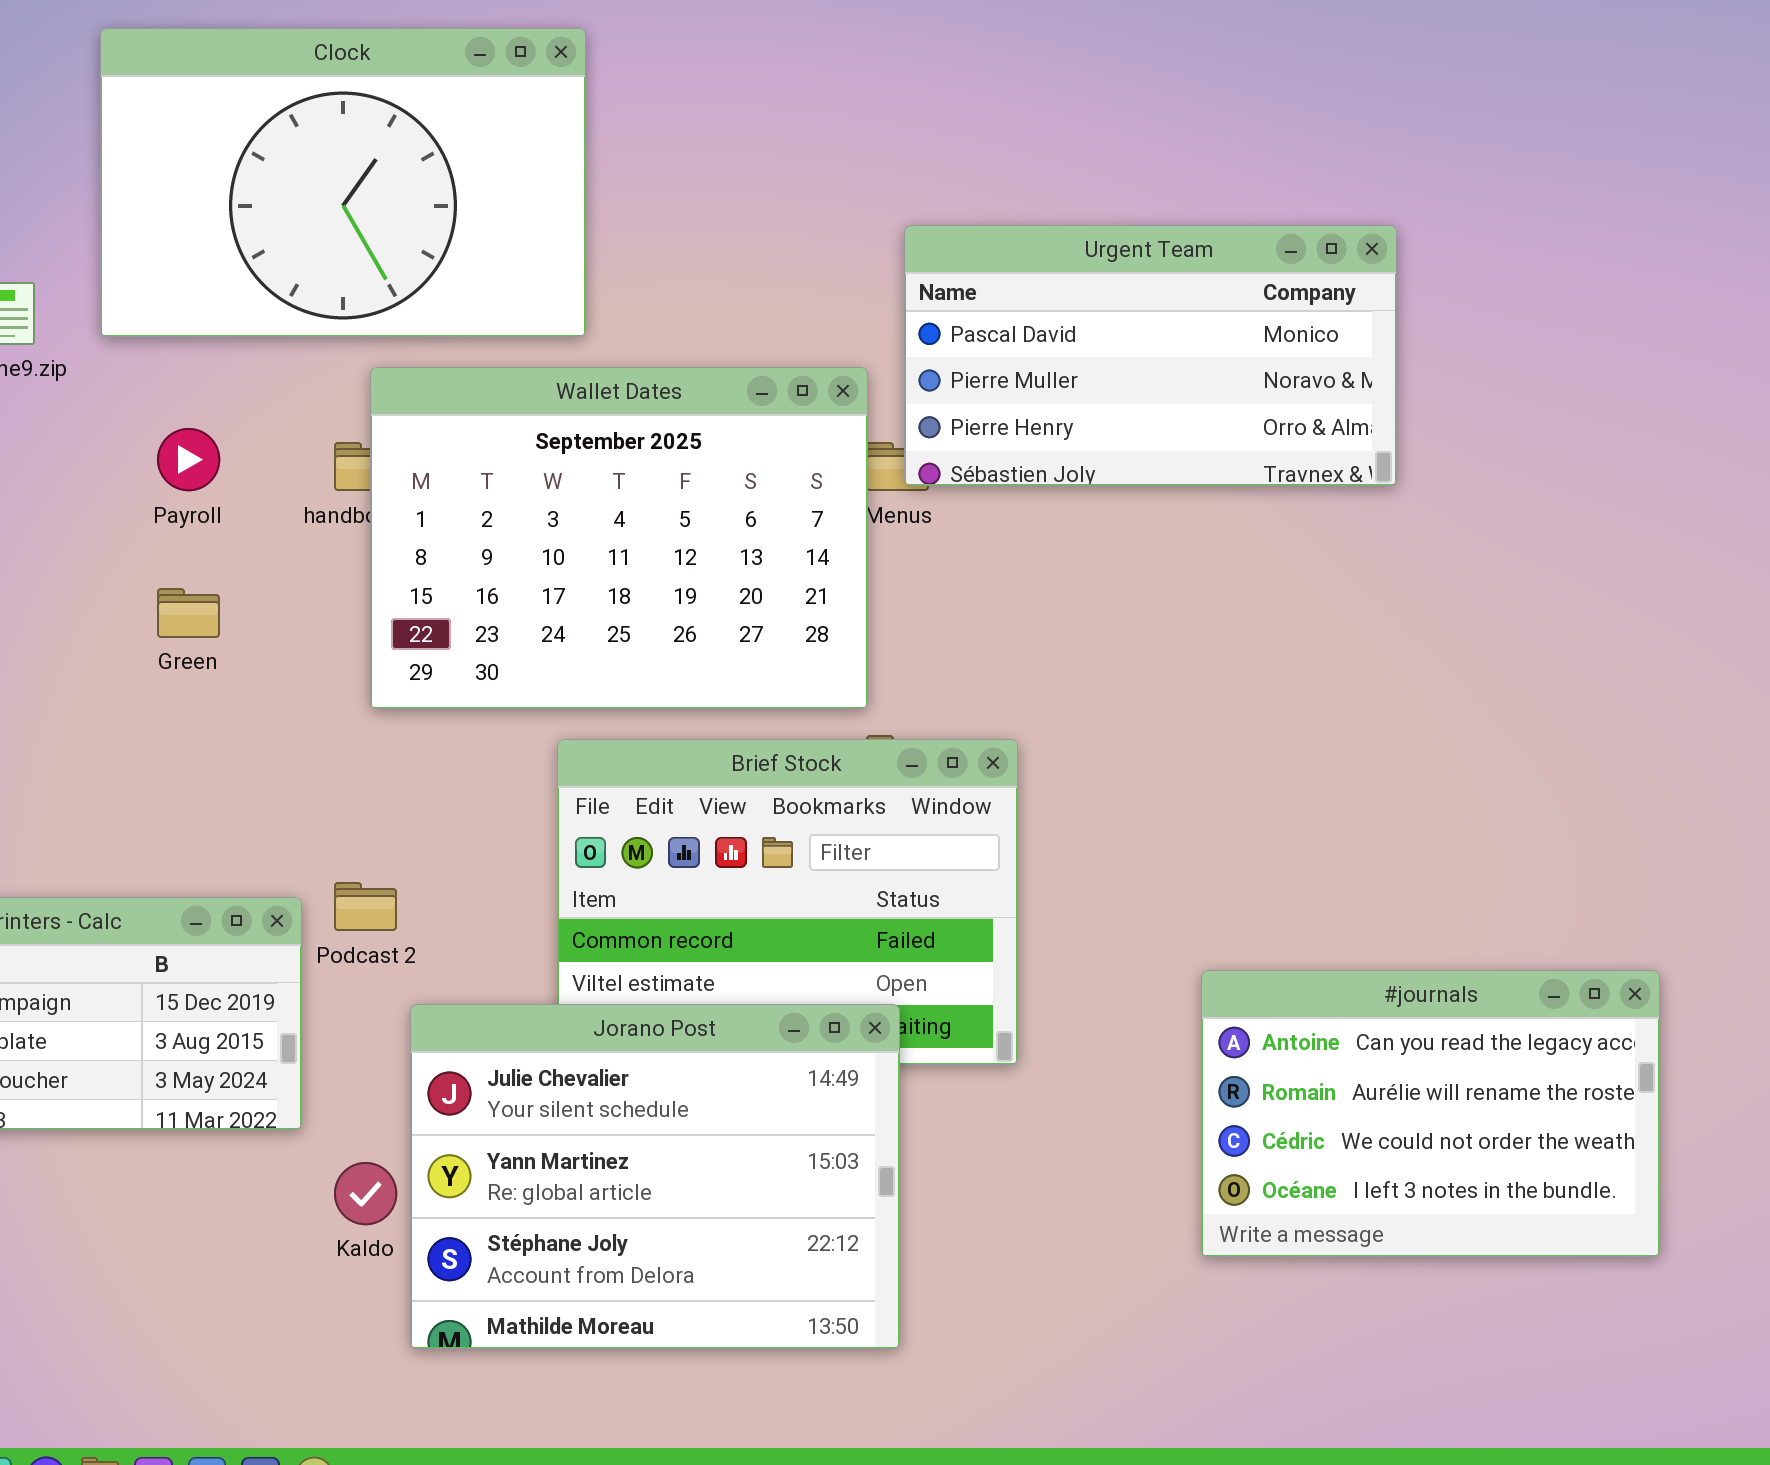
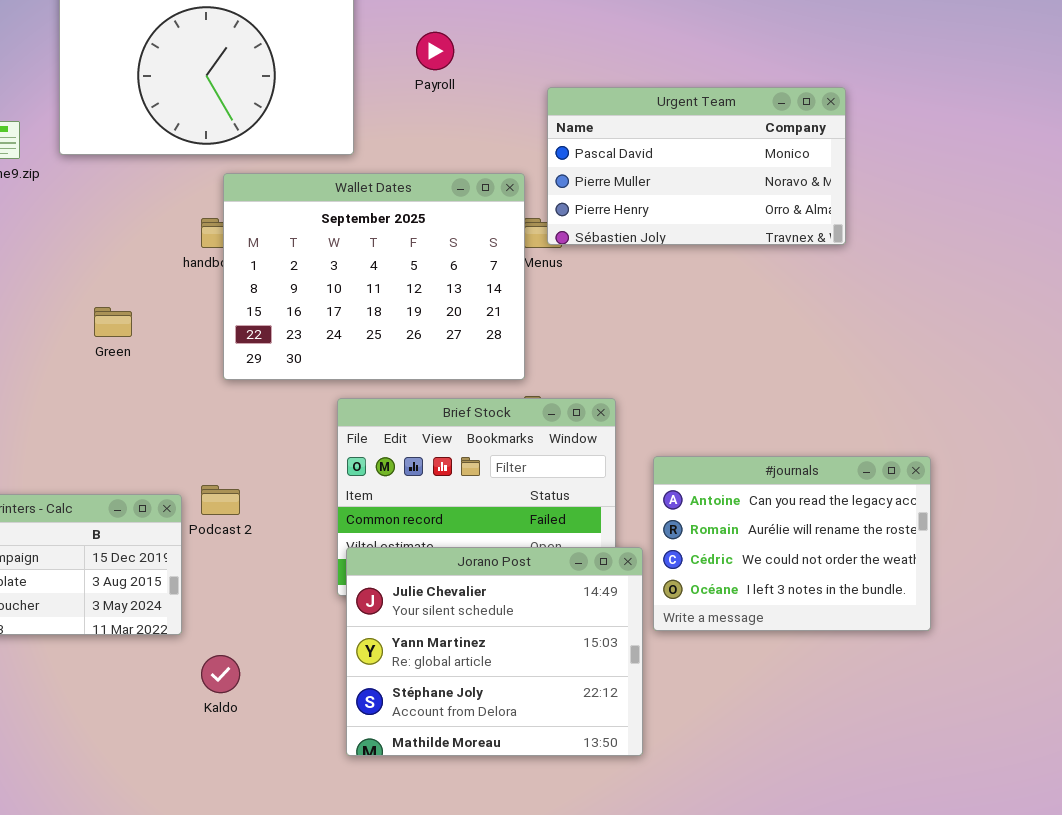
Payroll: [157,428,220,491] -> [416,32,454,70], moved
#journals: [1201,970,1660,1257] -> [653,456,931,631], moved
Jorano Post: [410,1004,900,1349] -> [346,547,643,756], moved

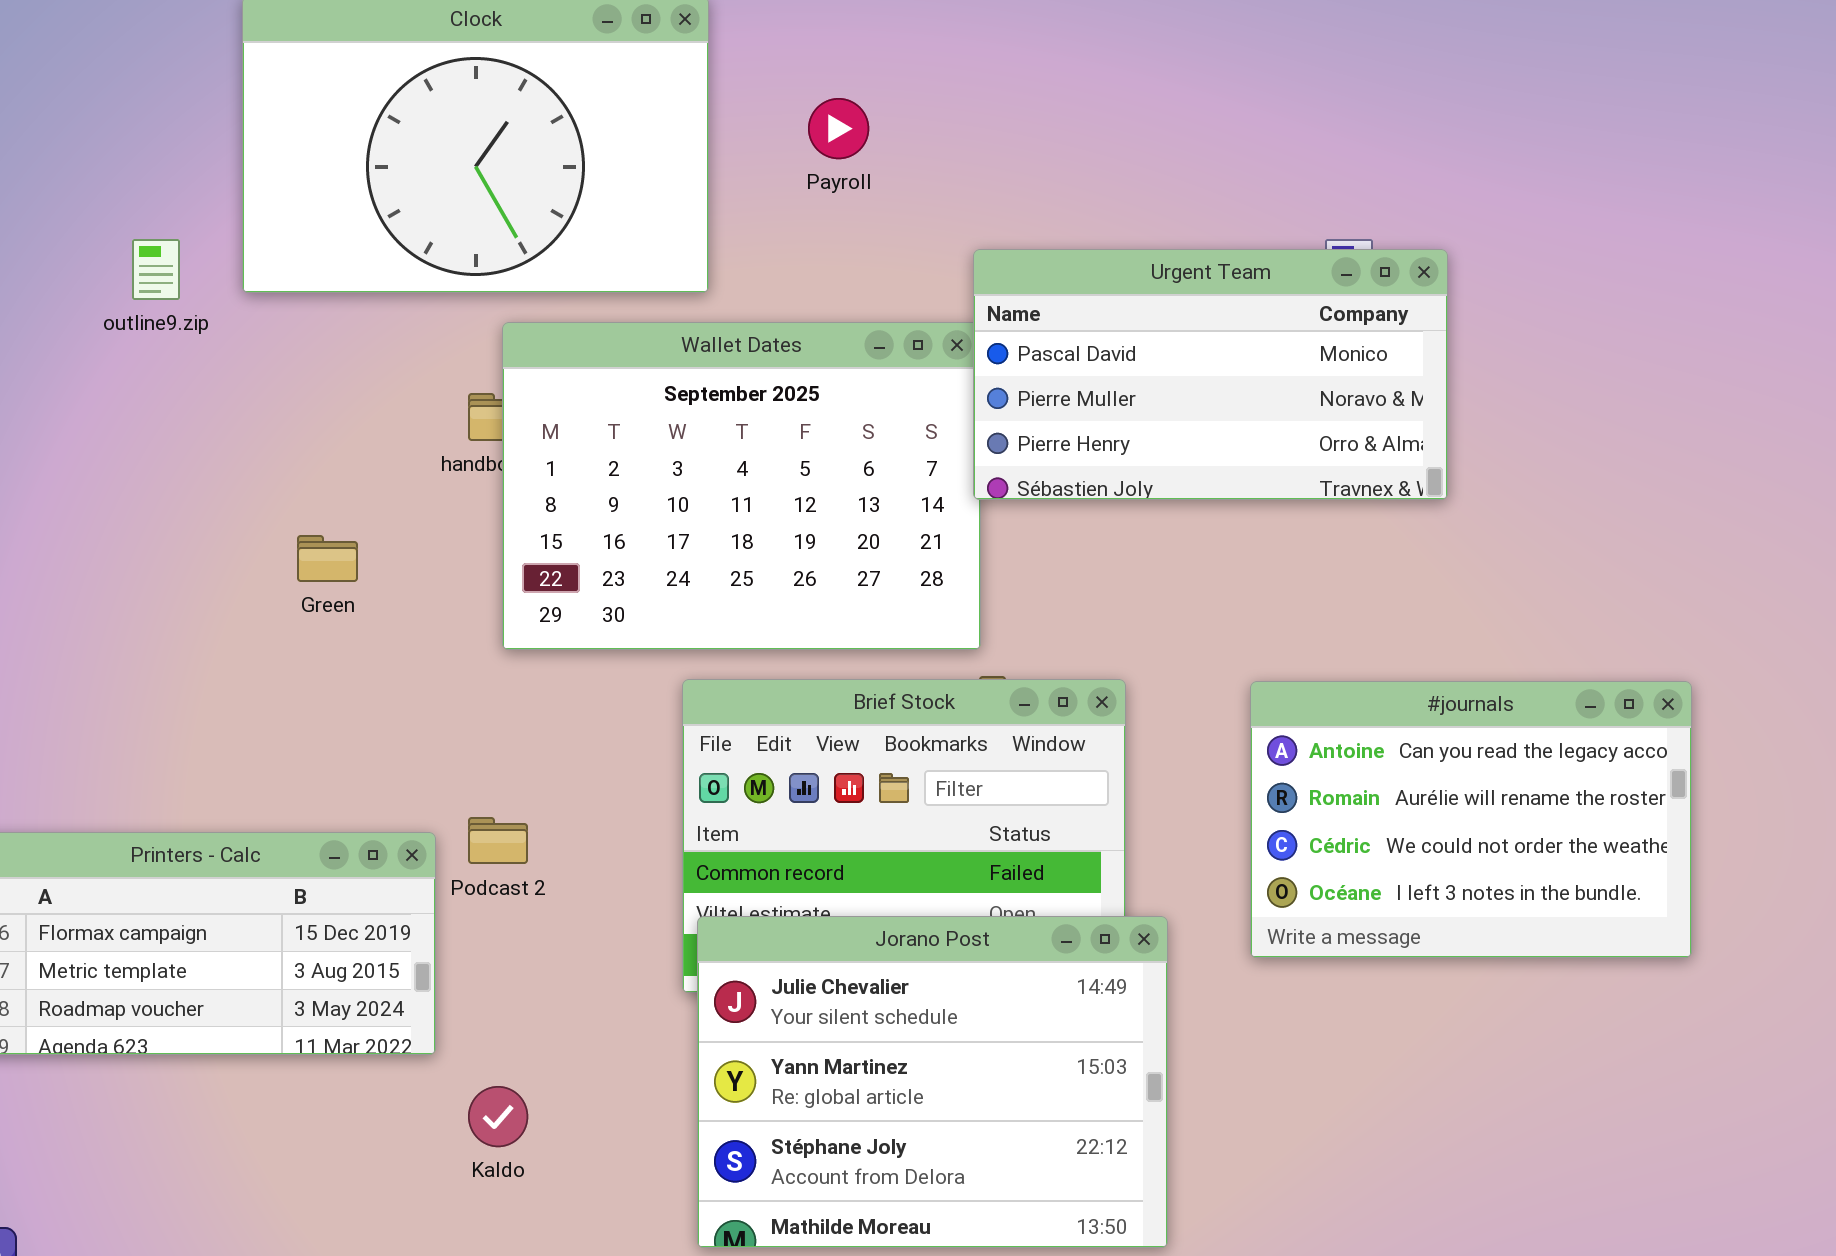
Urgent Team: [547,87,846,245] -> [973,249,1448,500], moved
#journals: [653,456,931,631] -> [1250,681,1692,958], moved

